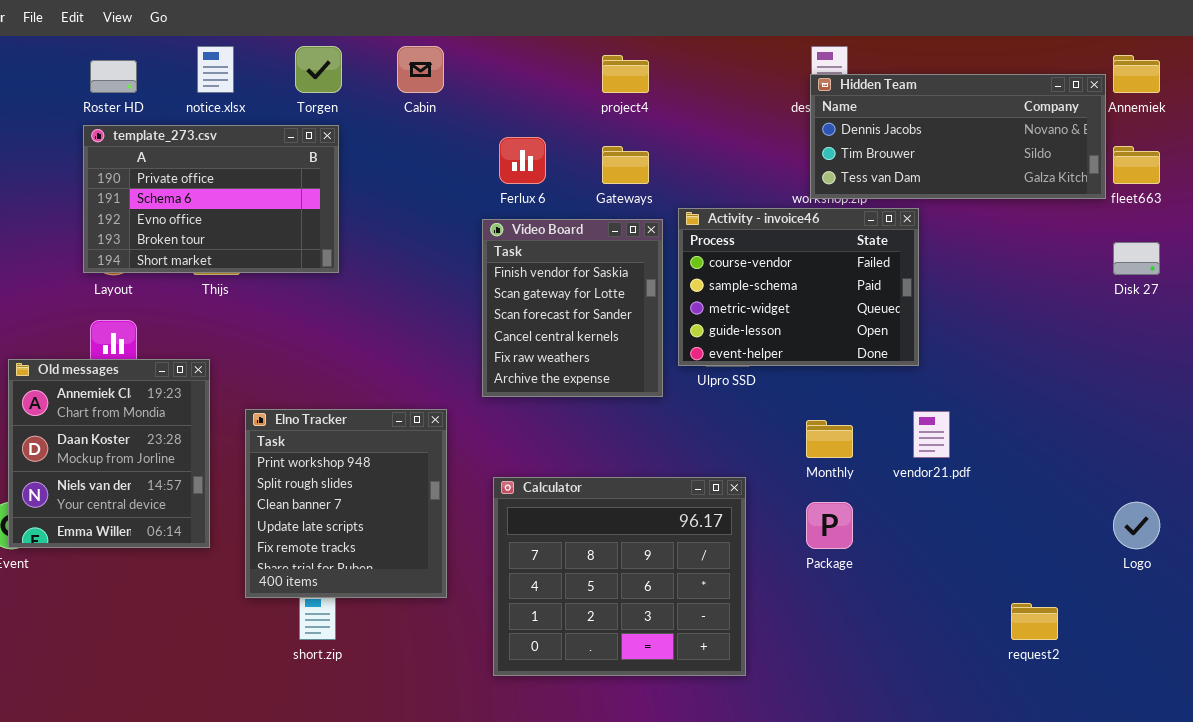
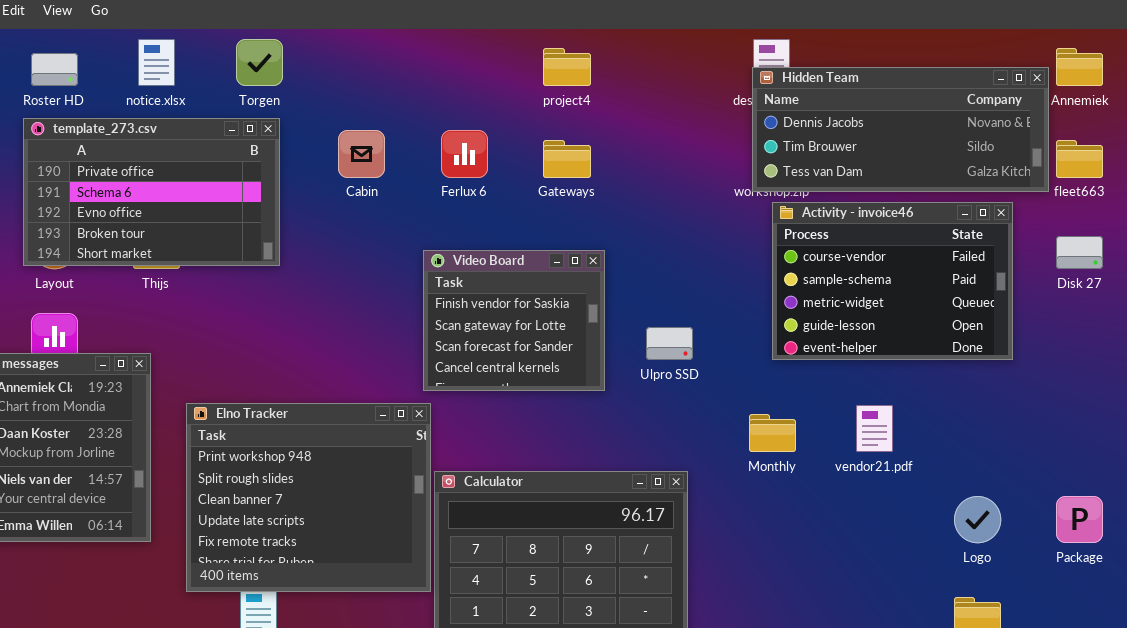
Cabin: [397,46,444,93] -> [338,130,385,178], moved
Activity - invoice46: [678,208,919,366] -> [772,202,1013,360], moved
Video Board: [482,219,663,397] -> [423,250,605,391], resized
Elno Tracker: [245,409,447,598] -> [186,403,431,592], resized
Package: [806,502,853,549] -> [1056,496,1103,543], moved
Logo: [1113,502,1160,549] -> [954,496,1001,543], moved

